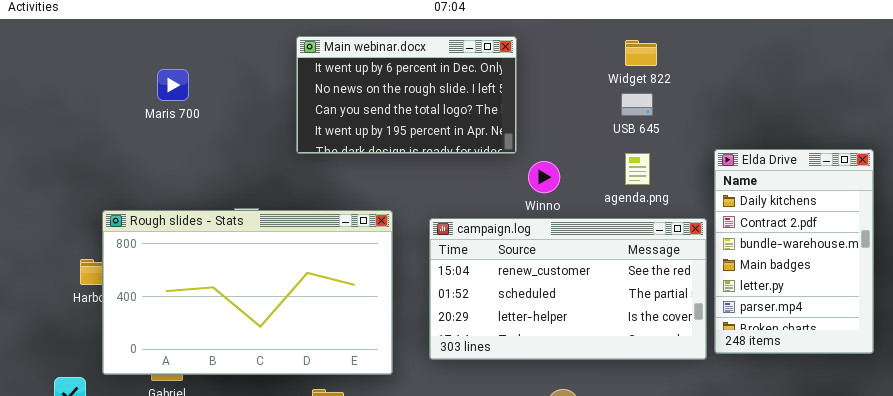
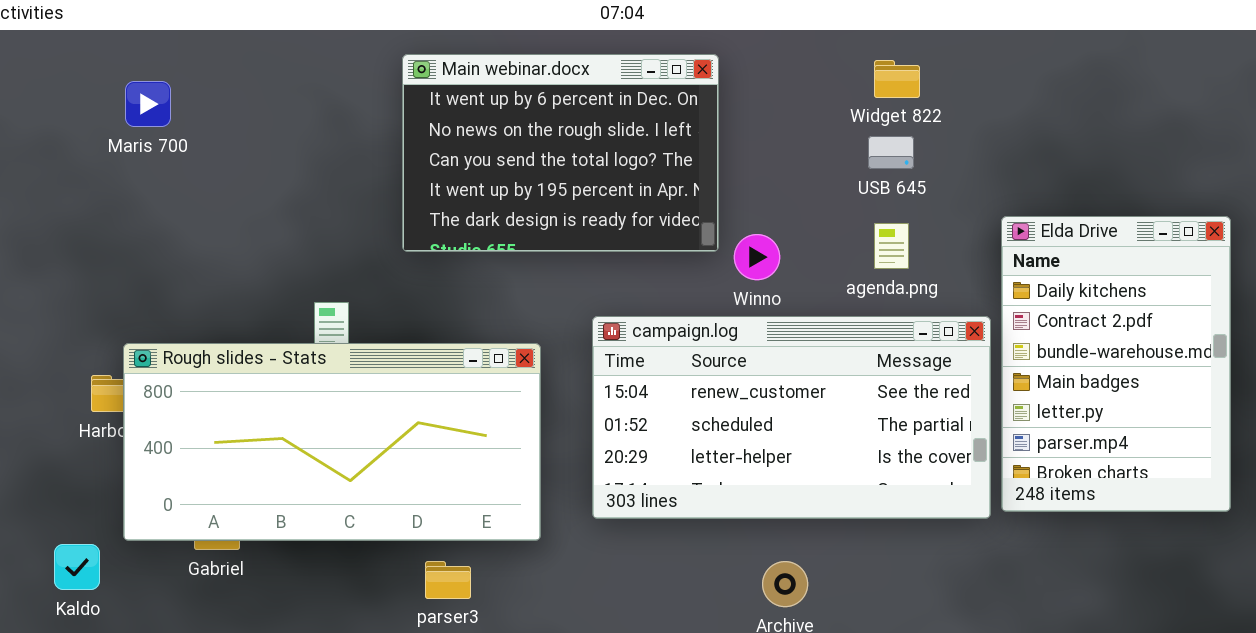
Main webinar.docx: [296,36,517,154] -> [402,54,719,252], resized
Maris 700: [157,69,189,101] -> [125,81,171,127], moved
Rough slides - Stats: [102,210,393,375] -> [123,343,541,541], resized

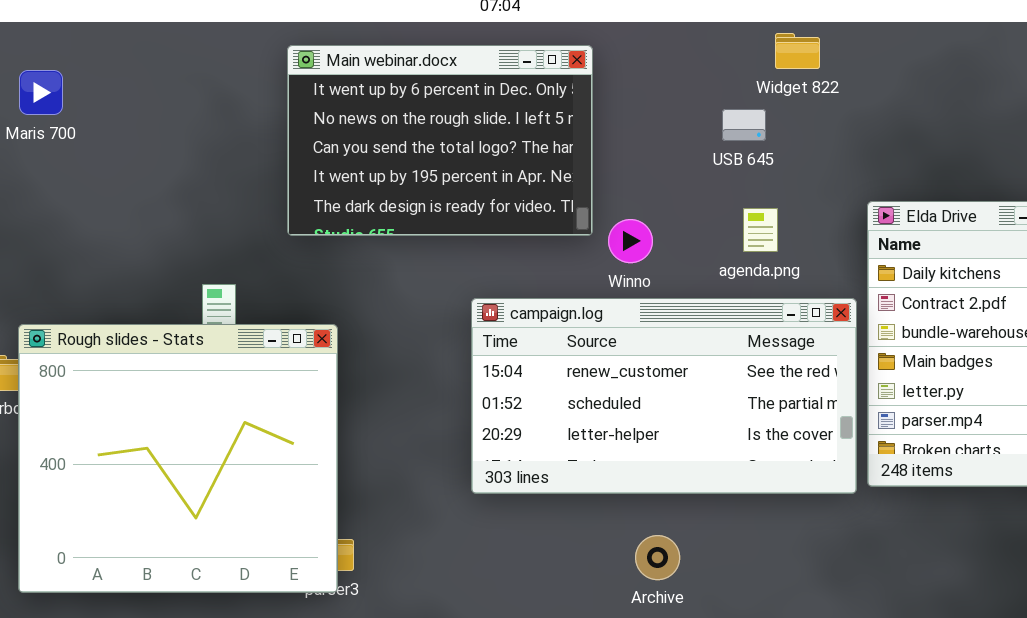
Widget 822: [874,60,920,98] -> [775,33,820,69], moved
USB 645: [868,136,914,169] -> [722,109,766,141], moved
Rough slides - Stats: [123,343,541,541] -> [18,324,338,593], resized

